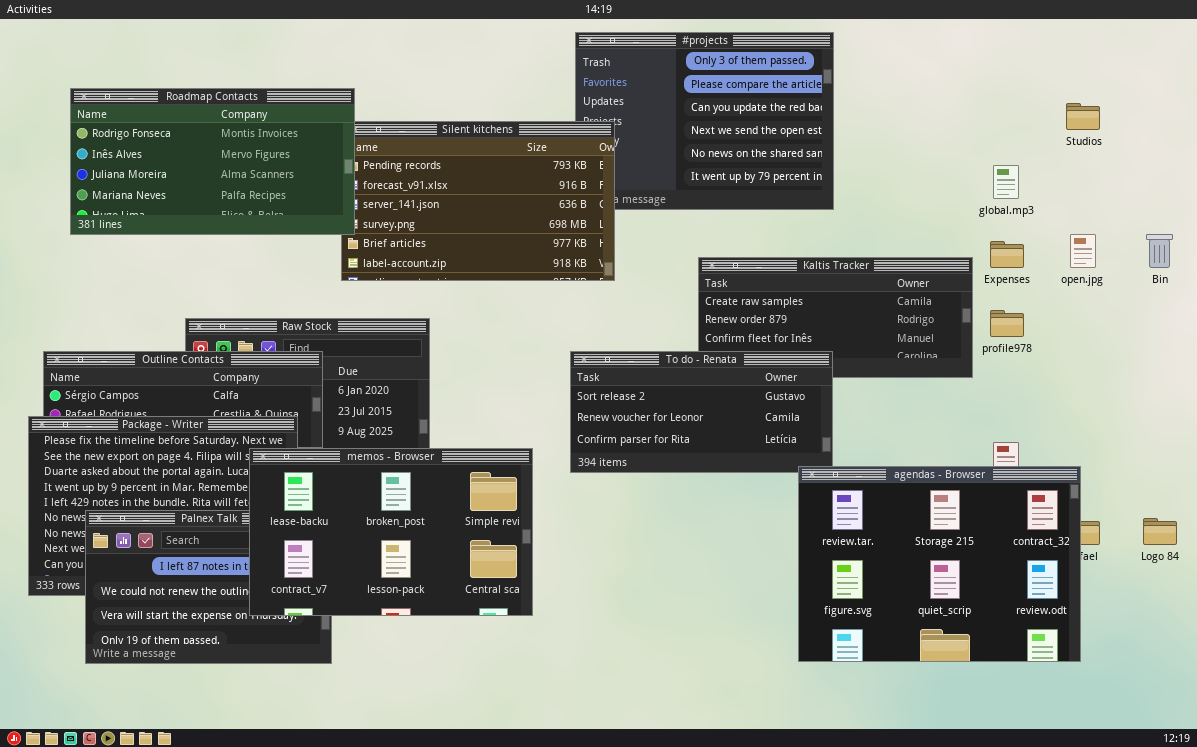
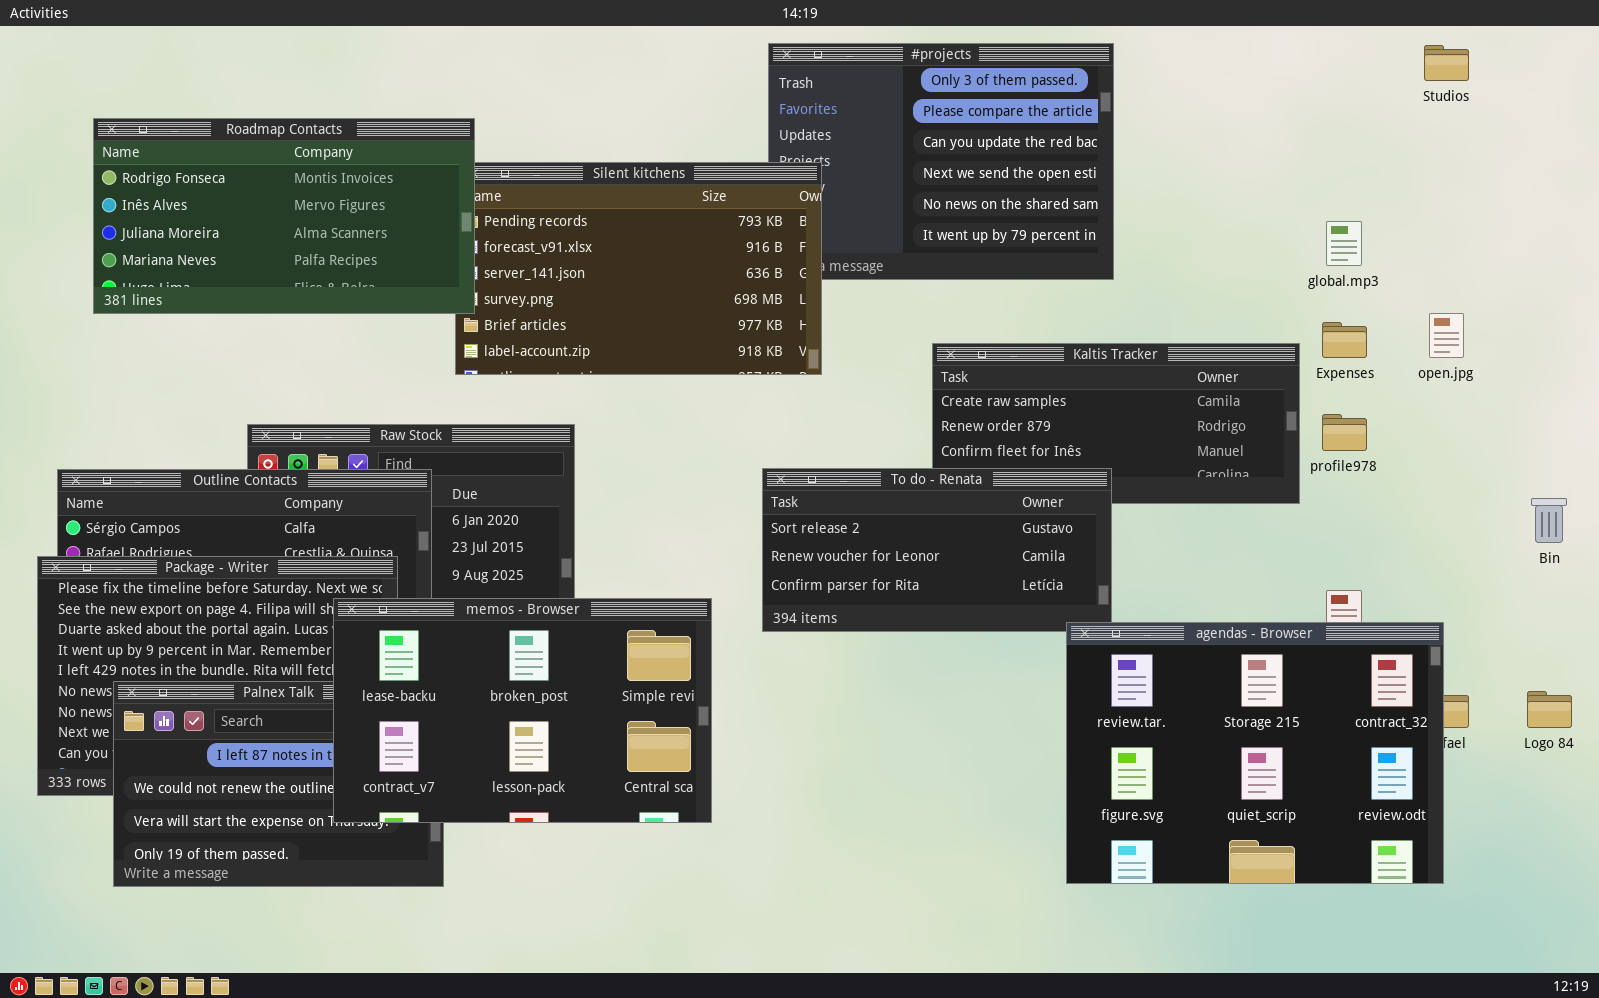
Studios: [1066,103,1100,130] -> [1424,45,1469,81], moved
Bin: [1146,234,1173,268] -> [1531,498,1567,543], moved

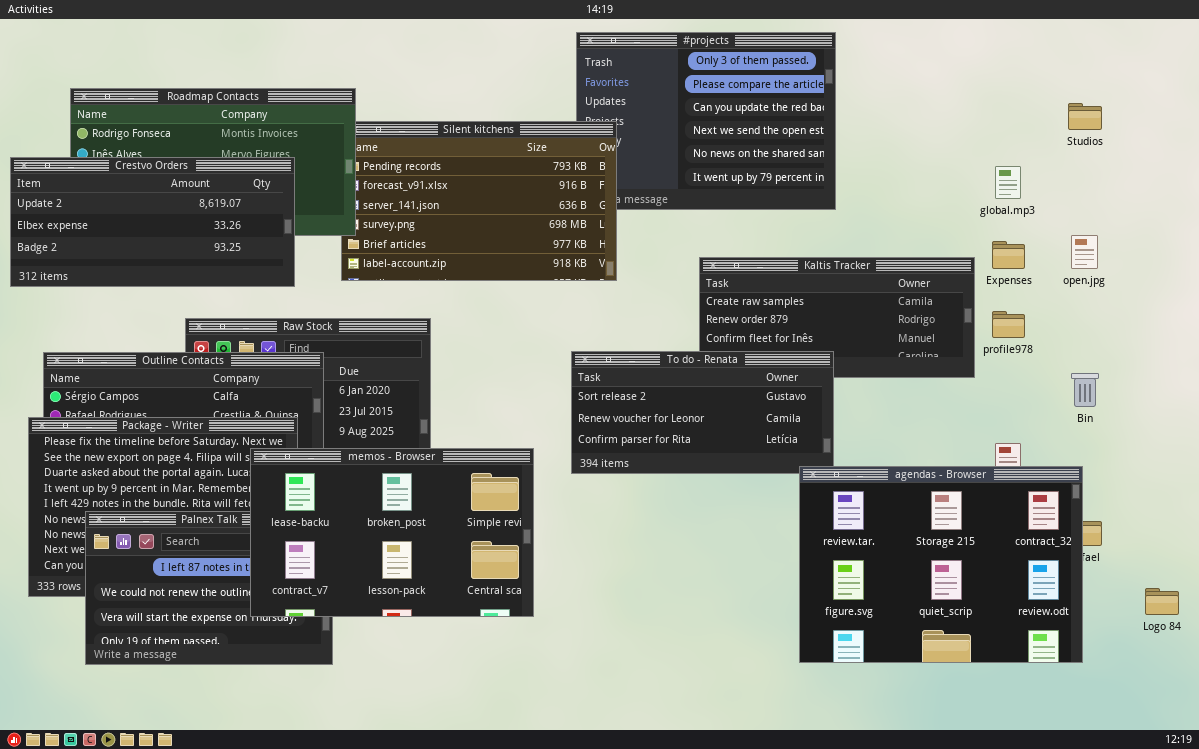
Studios: [1424,45,1469,81] -> [1068,103,1102,130], moved
Crestvo Orders: none -> [10,157,295,287], opened
Bin: [1531,498,1567,543] -> [1071,373,1099,407], moved
Logo 84: [1527,691,1572,728] -> [1145,588,1179,615], moved

